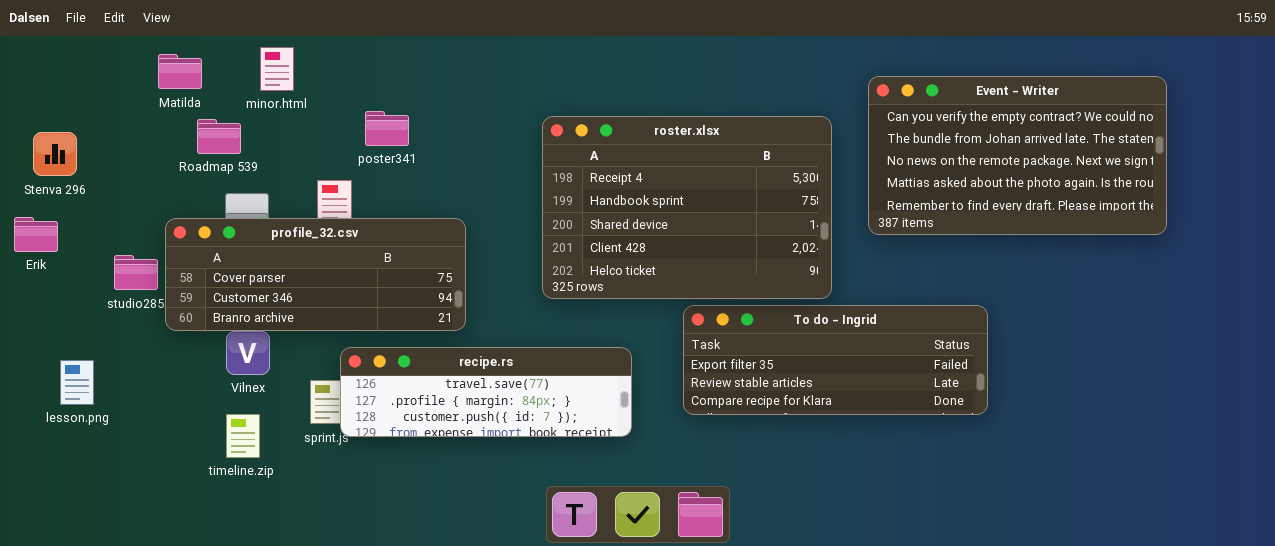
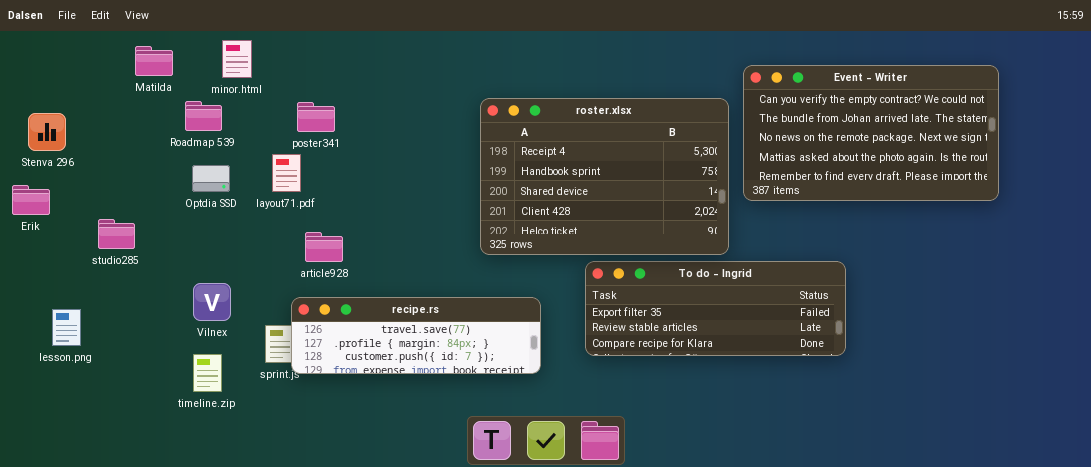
poster341: [365,111,409,146] -> [297,102,335,132], moved
roster.xlsx: [542,116,832,299] -> [480,98,729,255], moved
Roadmap 539: [197,119,241,154] -> [185,101,222,131], moved
profile_32.csv: [165,218,466,331] -> none, closed

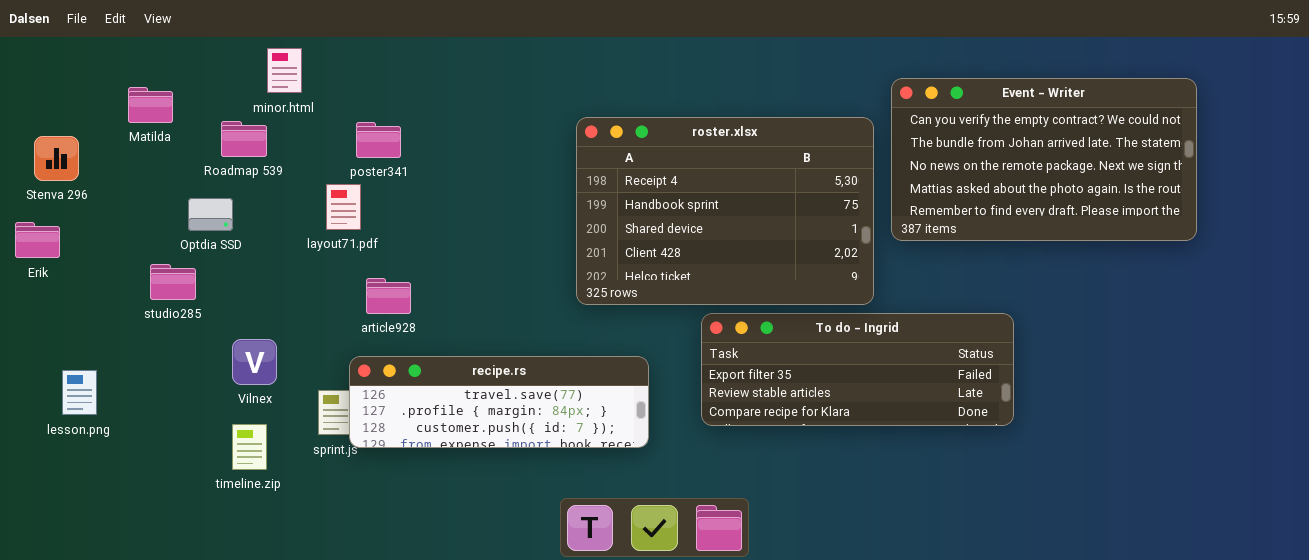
Matilda: [135,46,173,76] -> [128,87,173,123], moved
Optdia SSD: [192,165,230,192] -> [188,198,233,231], moved
studio285: [98,219,135,249] -> [150,264,196,300], moved

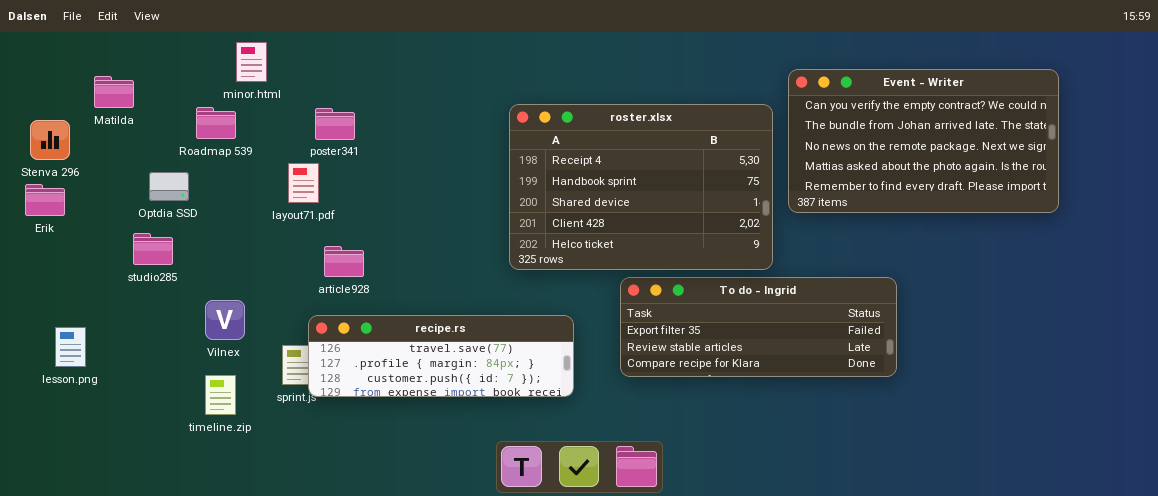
Matilda: [128,87,173,123] -> [94,76,134,108], moved
Optdia SSD: [188,198,233,231] -> [149,172,189,201], moved
Erik: [15,222,60,258] -> [25,184,65,216], moved

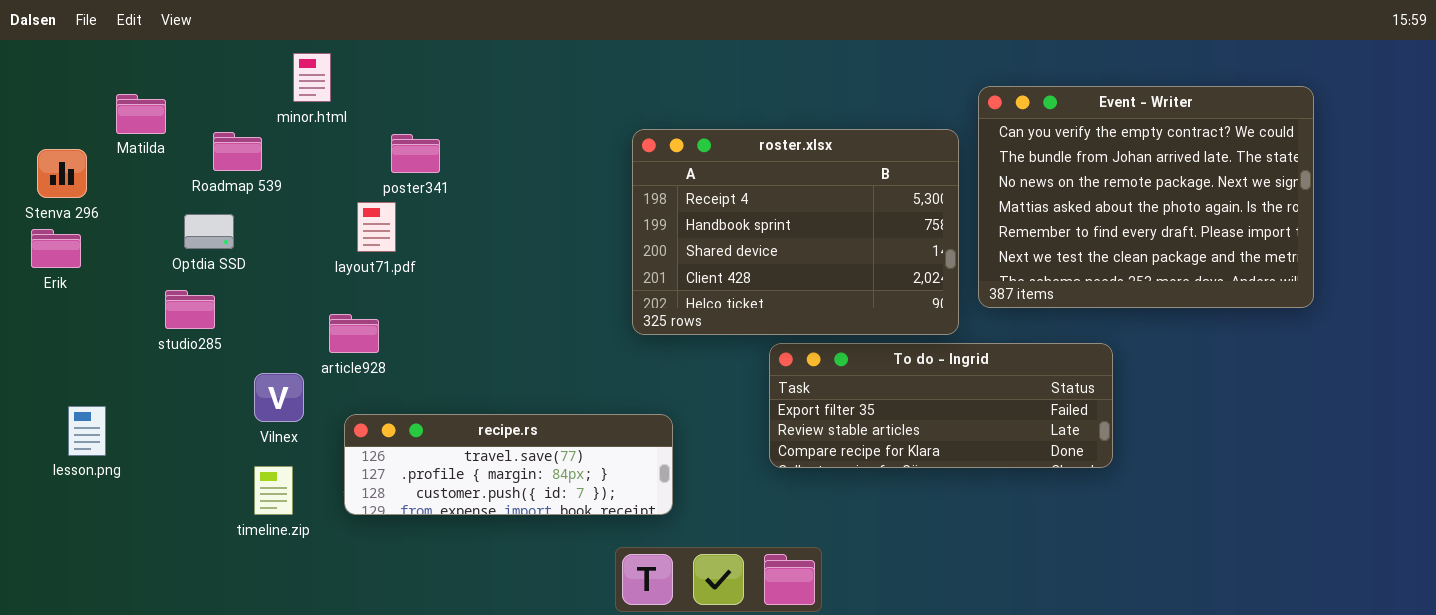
Event - Writer: [788,69,1059,213] -> [978,86,1314,308], resized
Roadmap 539: [196,107,236,139] -> [213,132,262,171], moved
article928: [324,246,364,277] -> [329,314,379,353], moved
recipe.rs: [308,315,574,397] -> [344,414,673,515], moved

